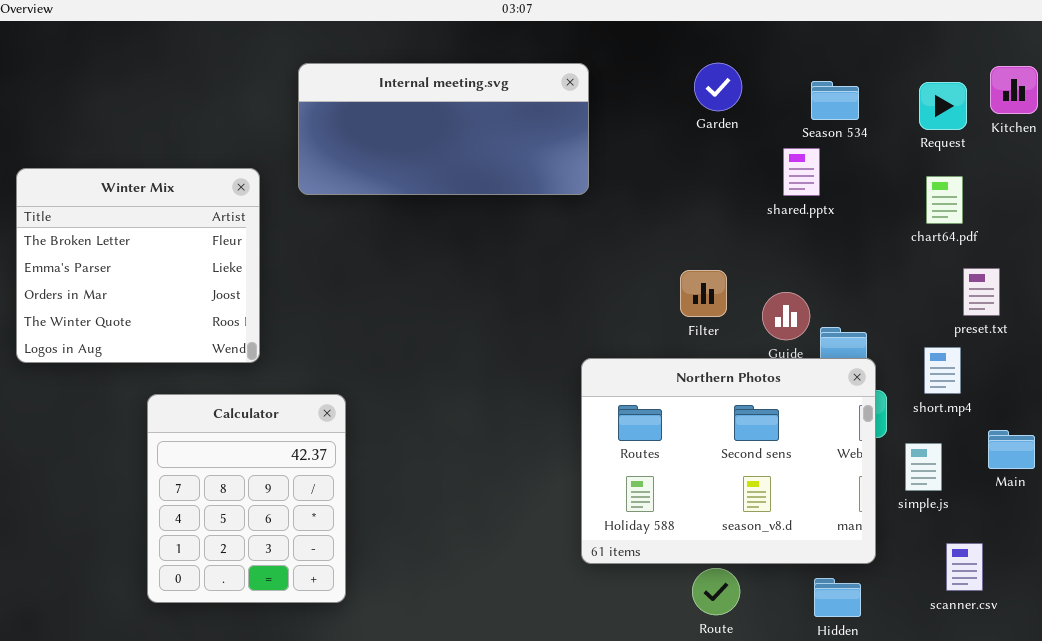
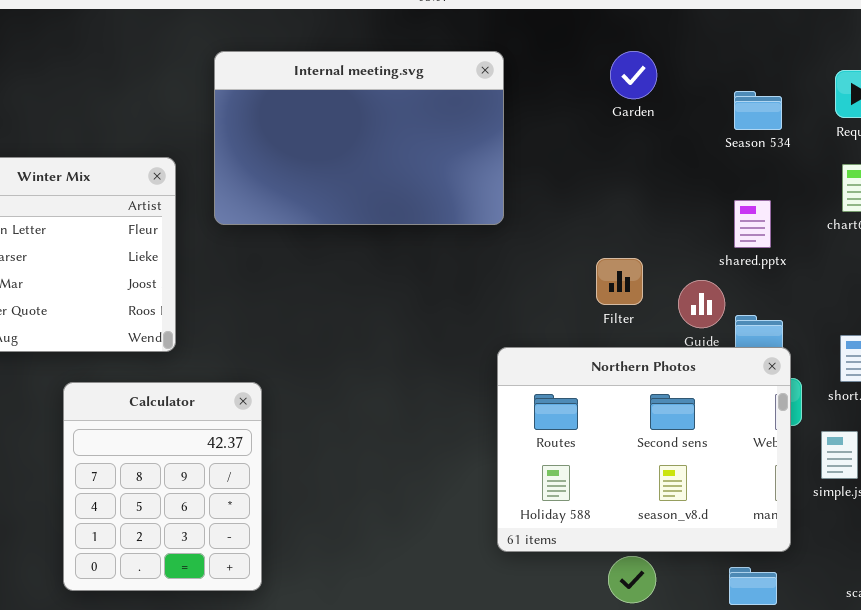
Internal meeting.svg: [298,63,589,195] -> [214,51,504,225], resized
Season 534: [811,81,859,120] -> [734,91,782,130], moved
shared.pptx: [783,148,820,196] -> [734,200,771,248], moved

